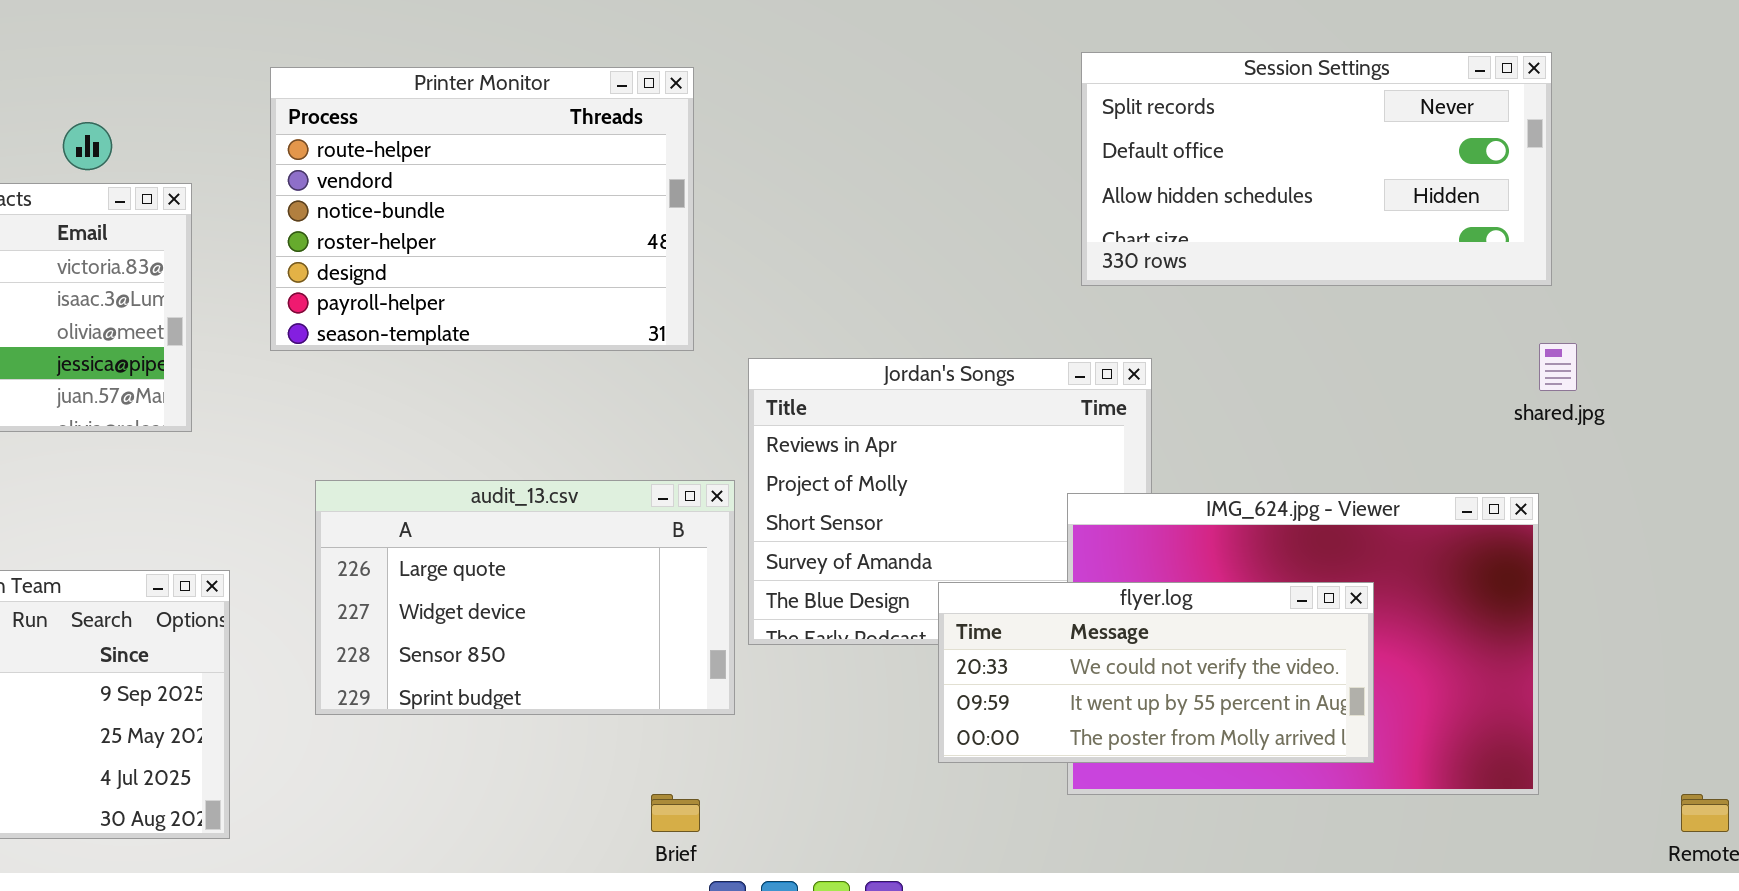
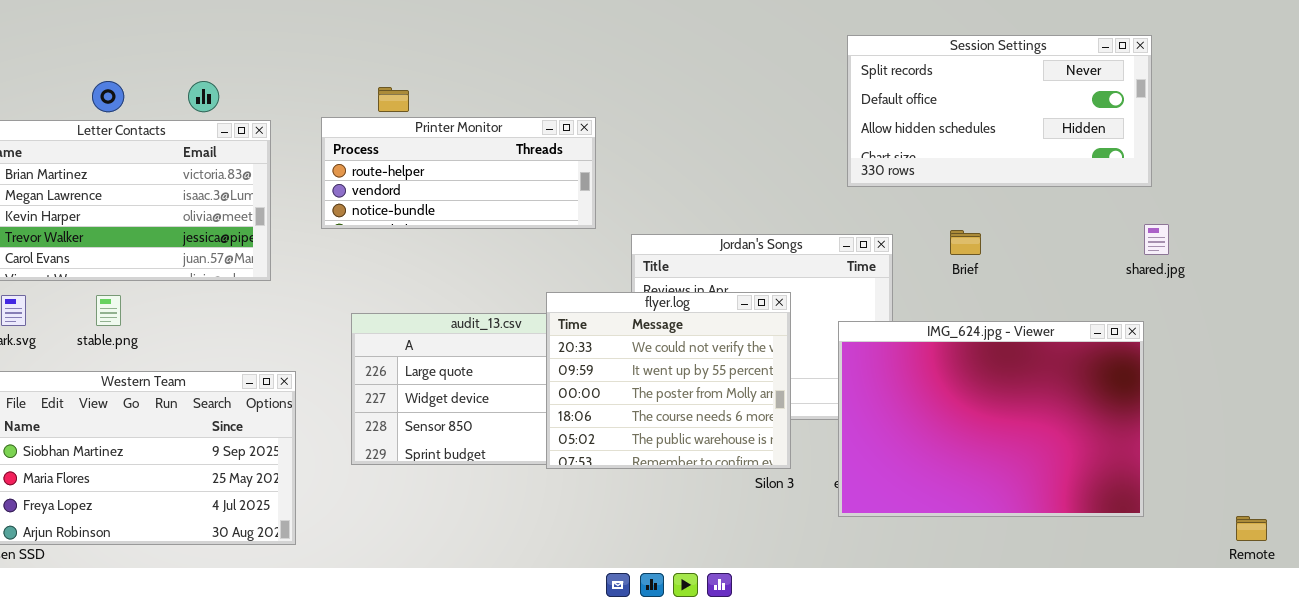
Printer Monitor: [270,67,694,351] -> [321,117,596,229], resized
flyer.log: [938,582,1374,763] -> [546,292,791,469], moved, resized
Brief: [651,794,700,832] -> [950,230,981,255], moved

